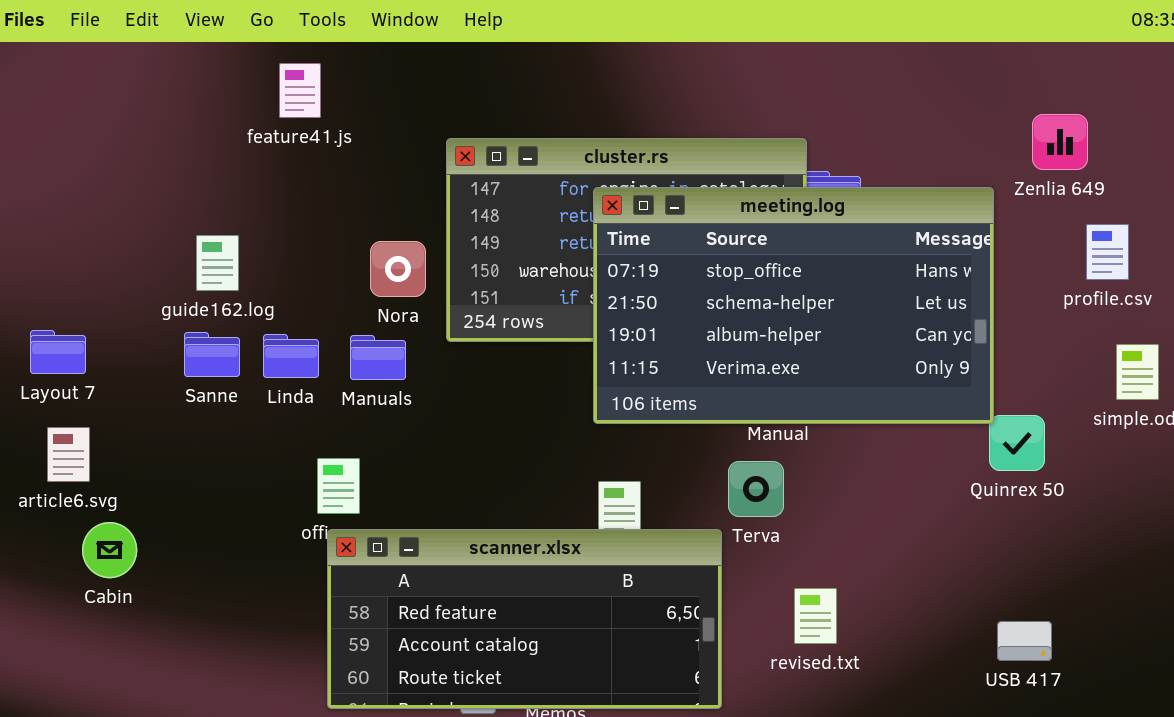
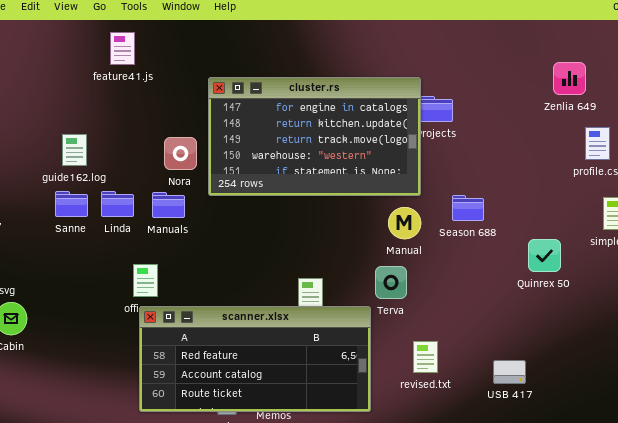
meeting.log: [593,187,994,424] -> none, closed
USB 417: [997,621,1052,661] -> [493,360,526,384], moved

